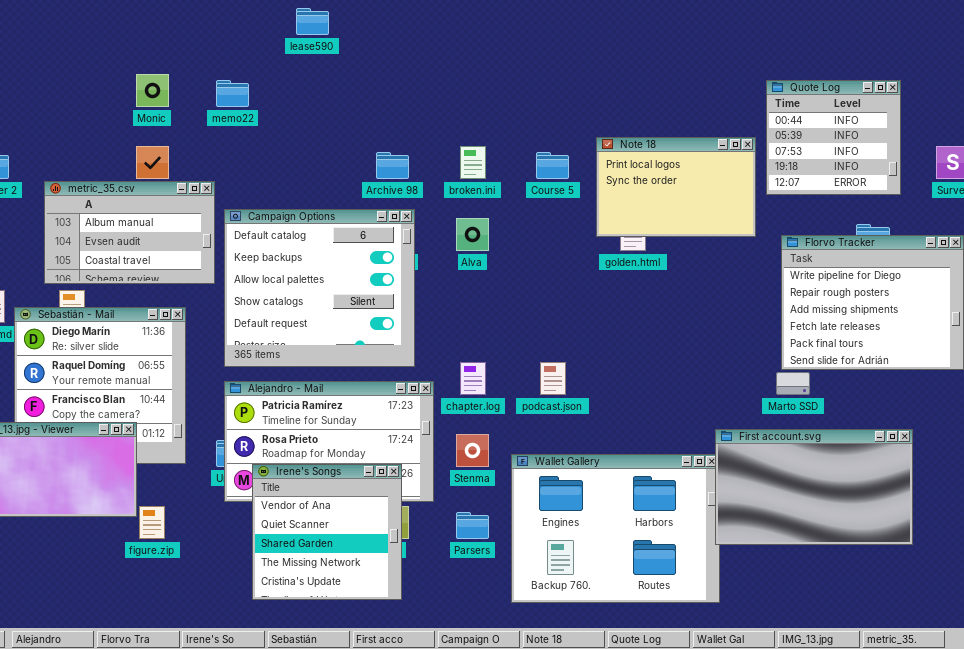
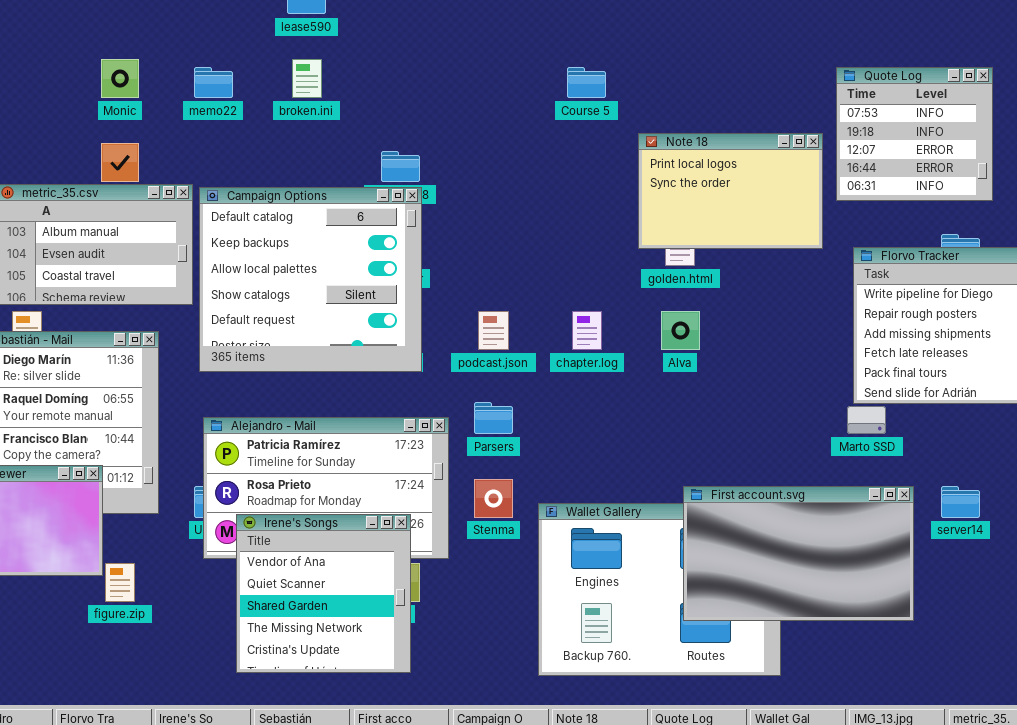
Quote Log: [766,80,901,195] -> [836,67,993,201], scrolled down 2 rows
broken.ini: [460,146,486,179] -> [292,59,322,98], moved
Course 5: [536,152,569,179] -> [567,67,606,98], moved
Campaign Options: [224,209,415,367] -> [199,187,422,372], moved
Alva: [456,218,489,251] -> [661,311,700,350], moved
chapter.log: [460,362,486,395] -> [572,311,602,350], moved
podcast.json: [540,362,566,395] -> [478,311,509,350], moved
First account.svg: [715,429,913,545] -> [683,486,914,621], moved
Parsers: [456,512,489,539] -> [474,402,513,434], moved

